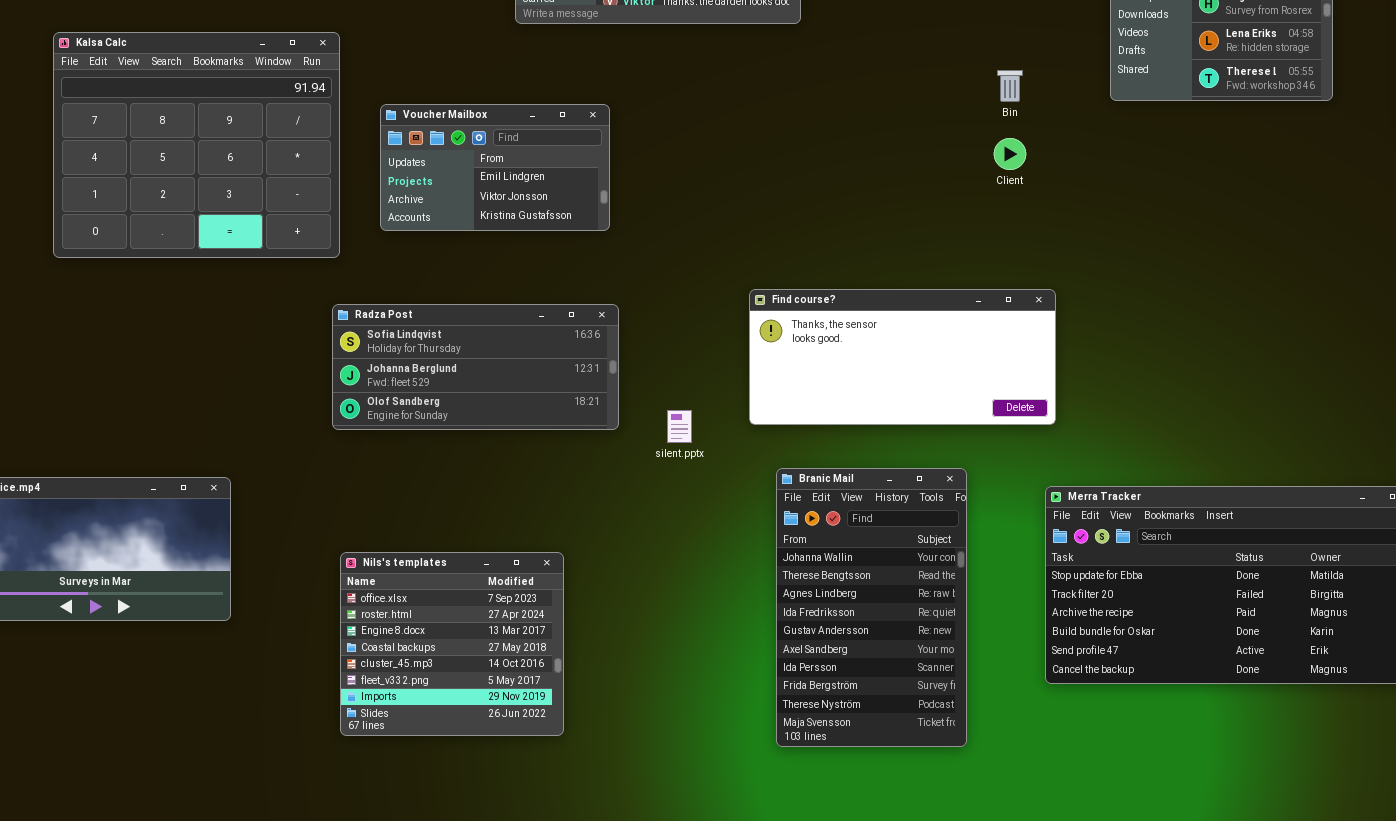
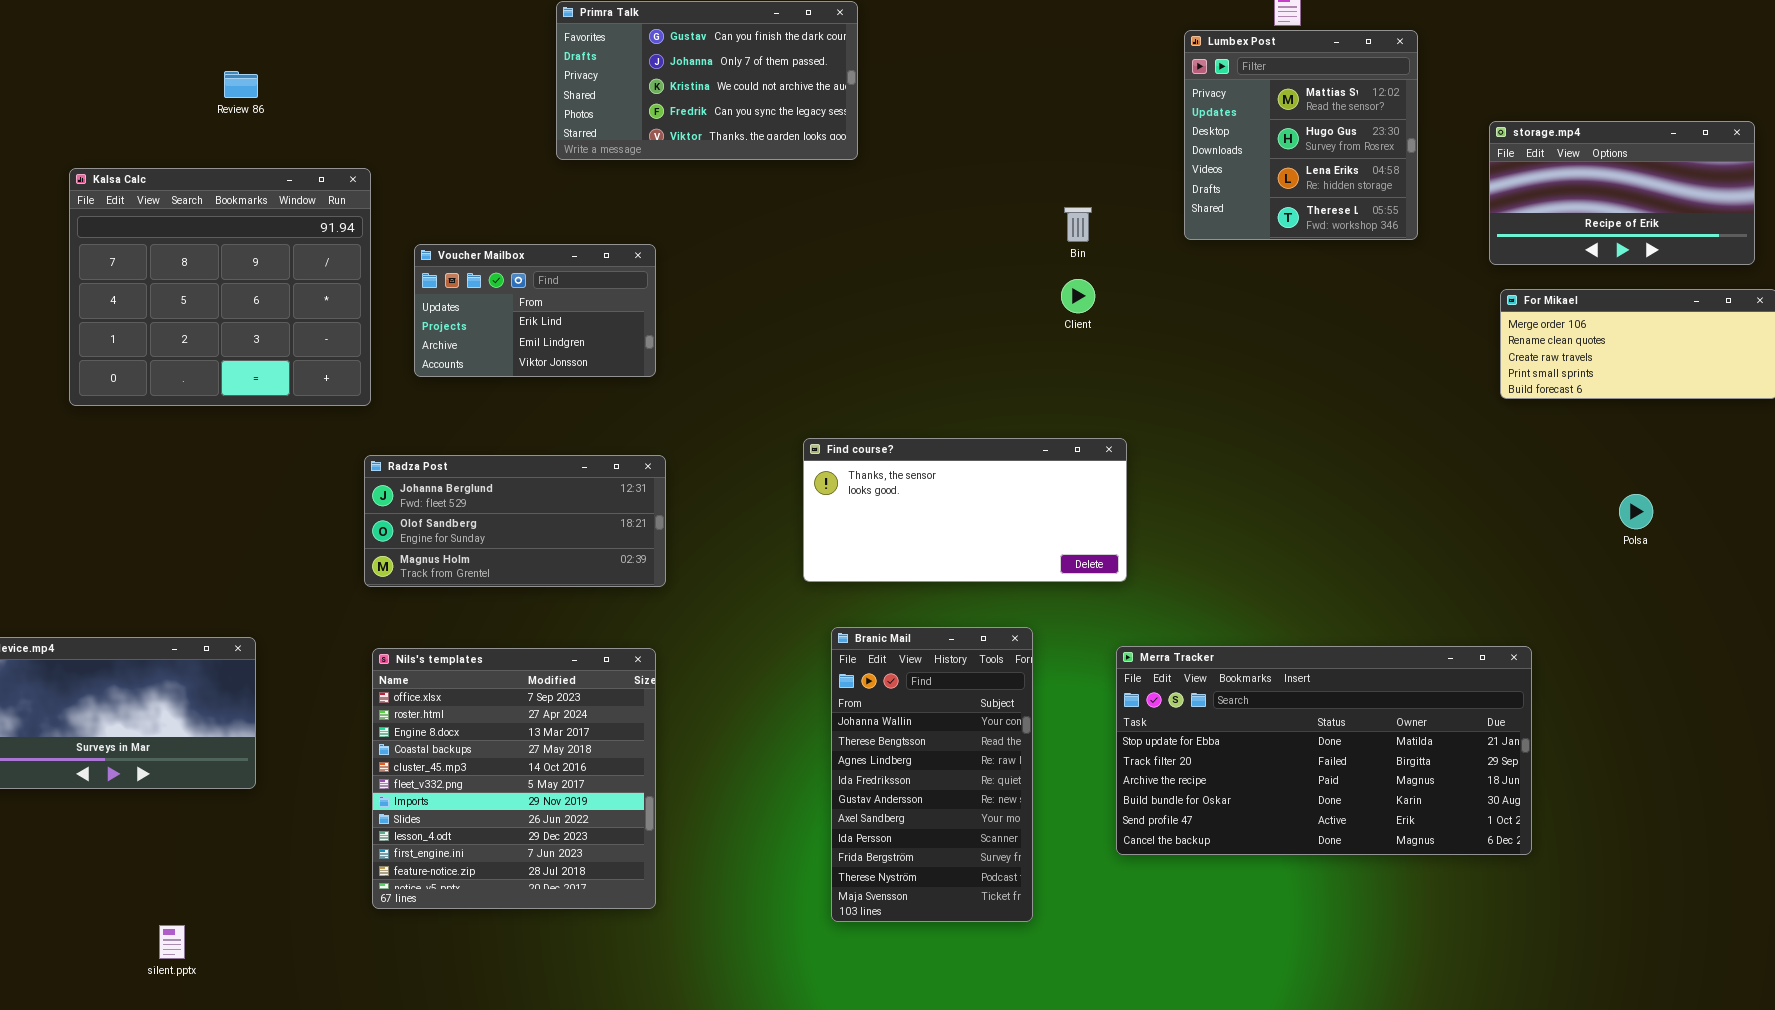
Voucher Mailbox: [380,104,610,231] -> [414,244,656,377], scrolled up 1 row
Radza Post: [332,304,619,430] -> [364,455,666,587], scrolled down 1 row
silent.pptx: [667,410,692,443] -> [159,925,185,959], moved
Nils's templates: [340,552,564,736] -> [372,648,656,909], resized

